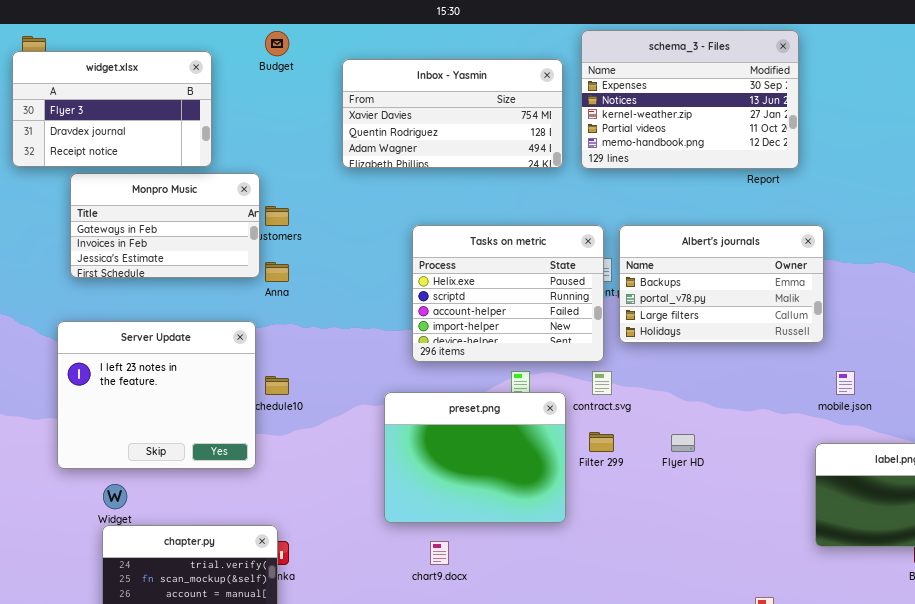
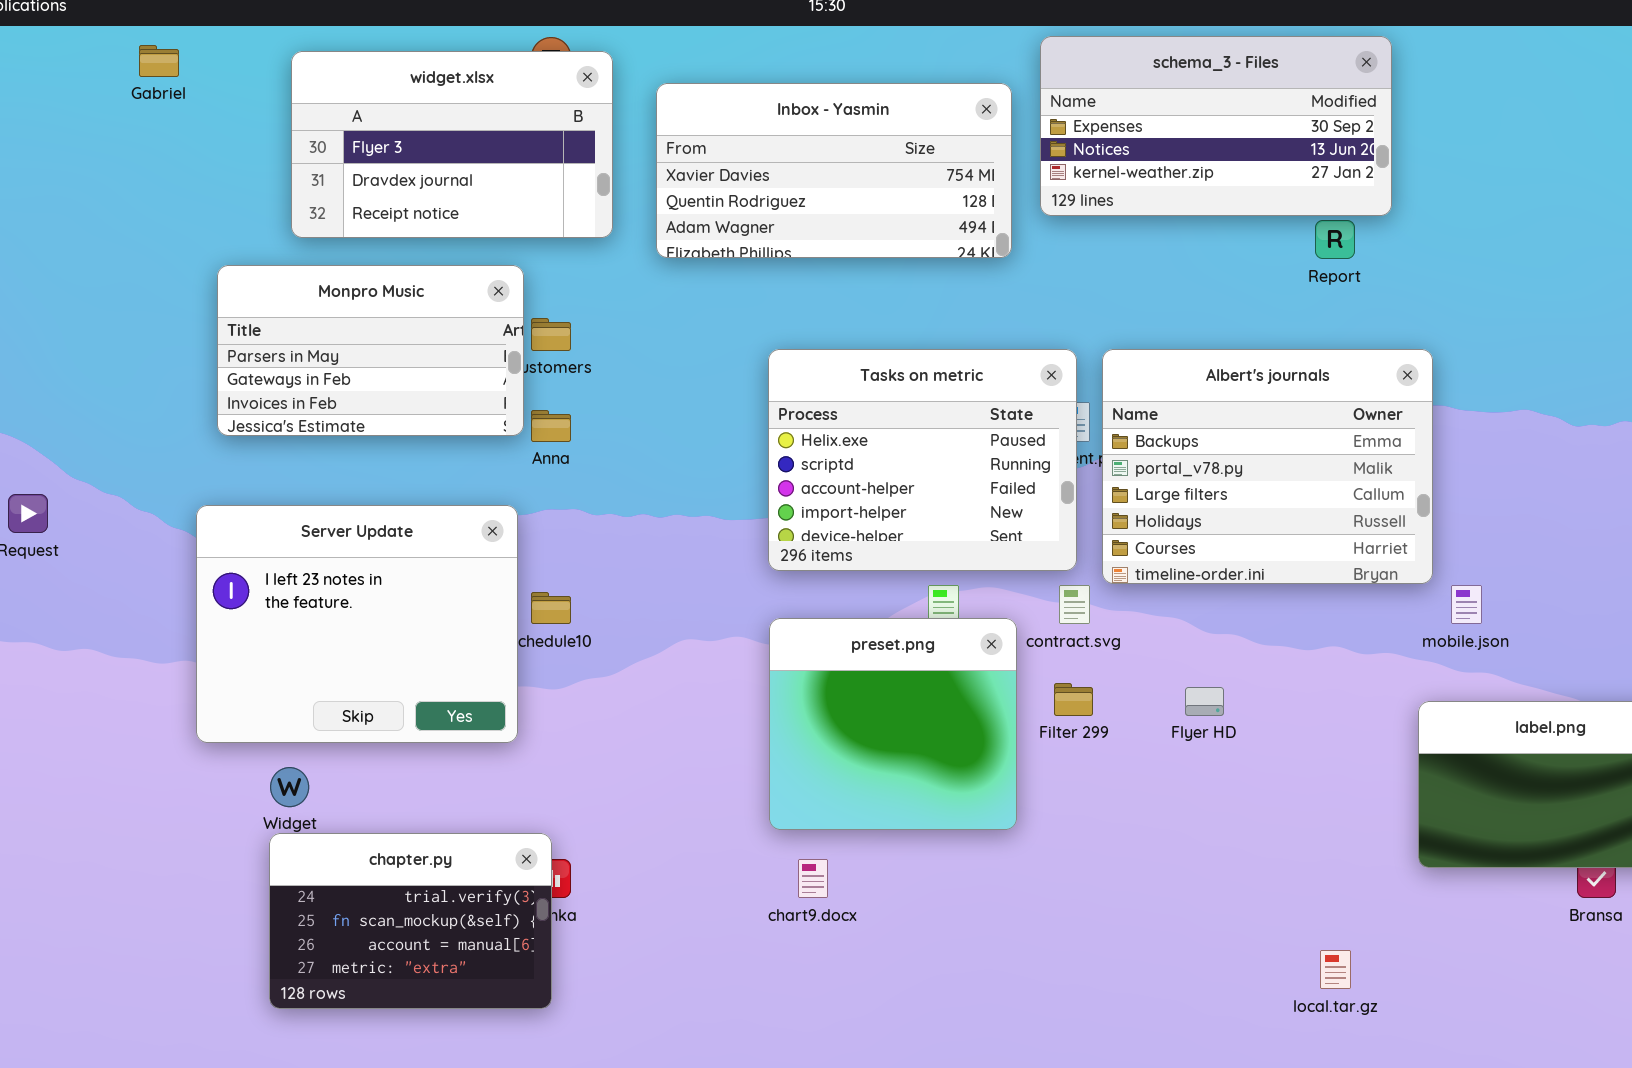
schema_3 - Files: [581,30,799,169] -> [1040,36,1392,216], resized
widget.xlsx: [12,51,212,167] -> [291,51,613,238], moved
Monpro Music: [70,173,260,278] -> [217,265,524,436], scrolled up 1 row
Albert's journals: [619,225,824,343] -> [1102,349,1433,584], resized
preset.png: [384,392,566,523] -> [769,618,1017,830], resized

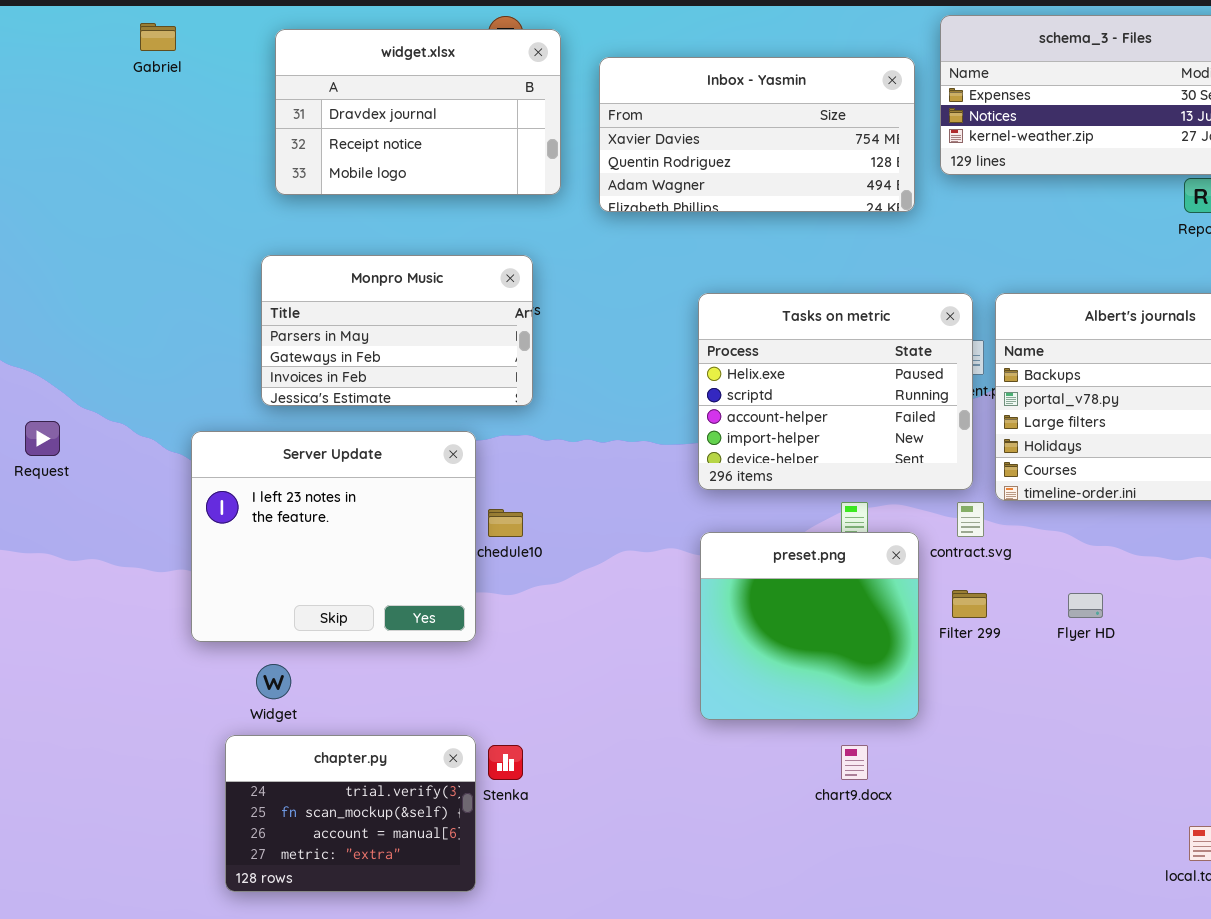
widget.xlsx: [291,51,613,238] -> [275,29,561,195], scrolled down 1 row
Monpro Music: [217,265,524,436] -> [261,255,533,406], moved
chapter.py: [269,833,552,1009] -> [225,735,476,892], moved
chart9.docx: [798,859,828,898] -> [841,745,868,780], moved

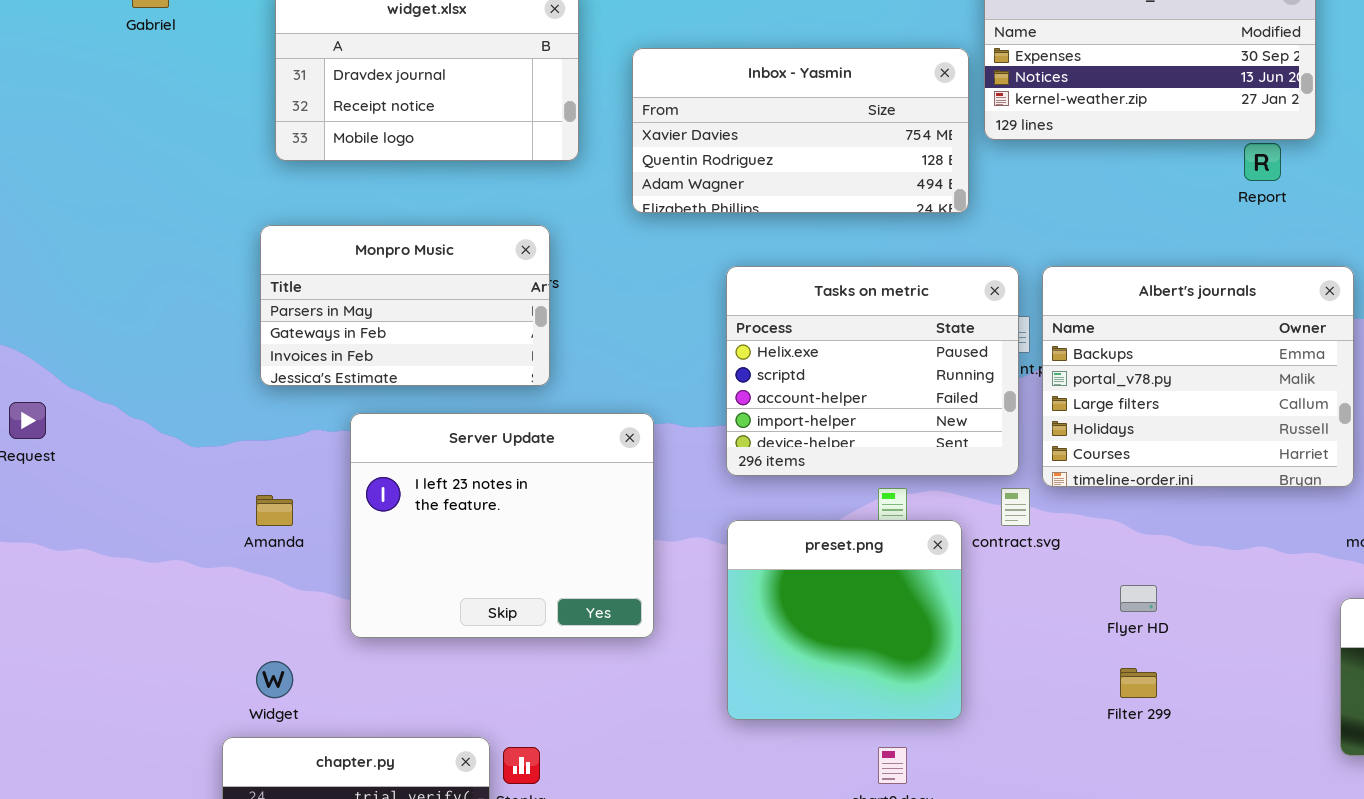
Inbox - Yasmin: [599,57,915,212] -> [632,48,969,213], moved
Server Update: [191,431,476,642] -> [350,413,654,638], moved
Filter 299: [952,590,987,618] -> [1120,668,1157,698], moved

